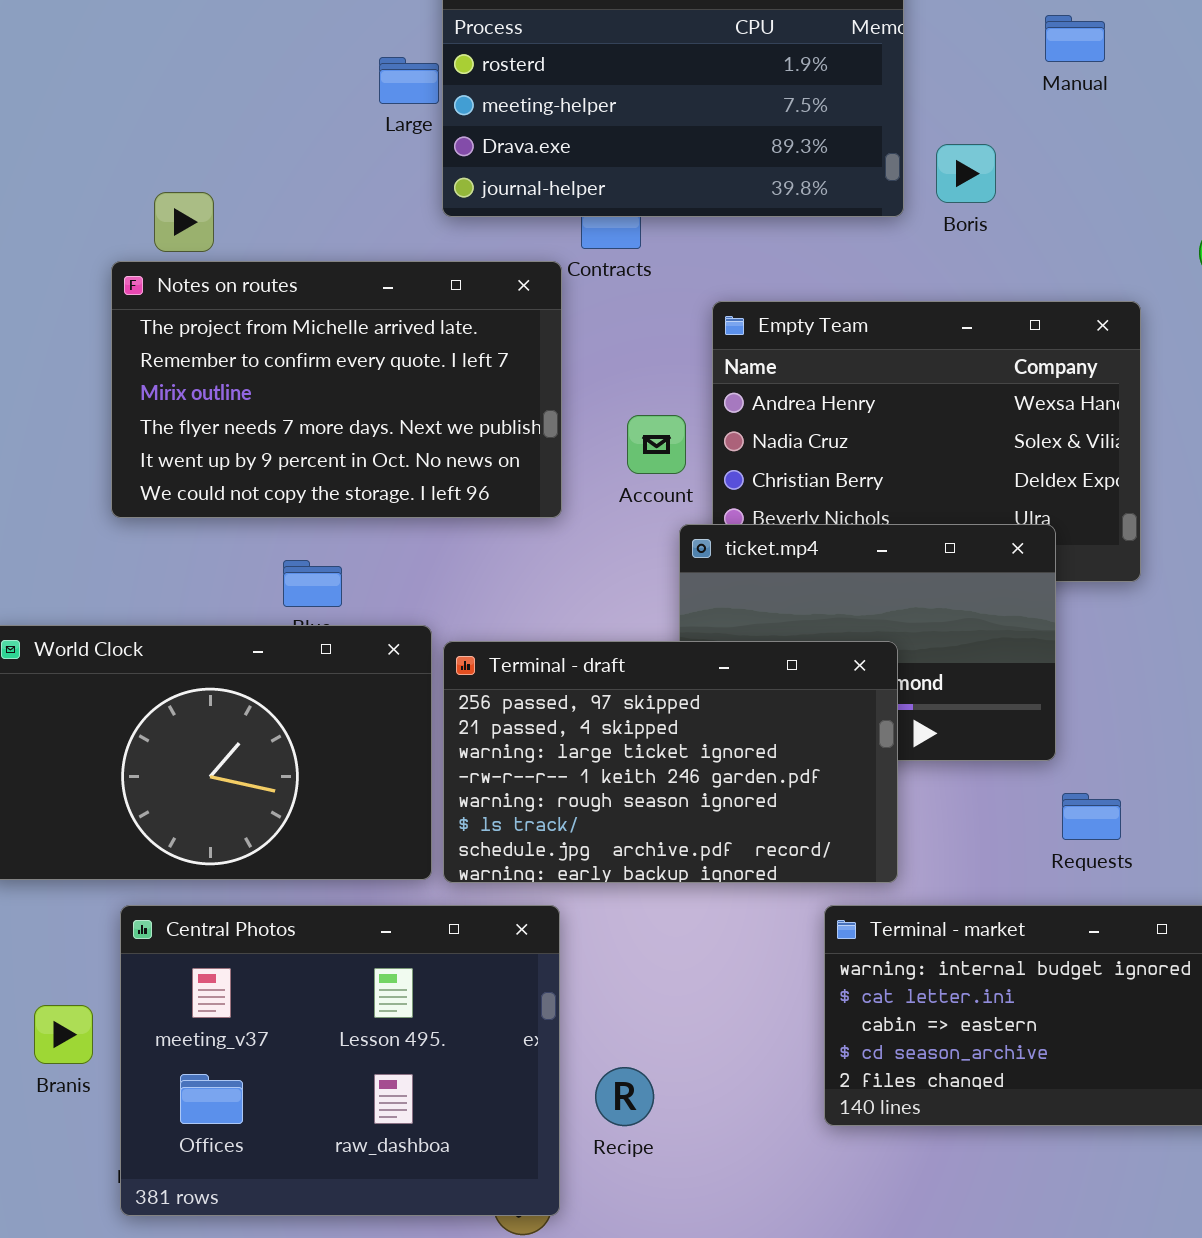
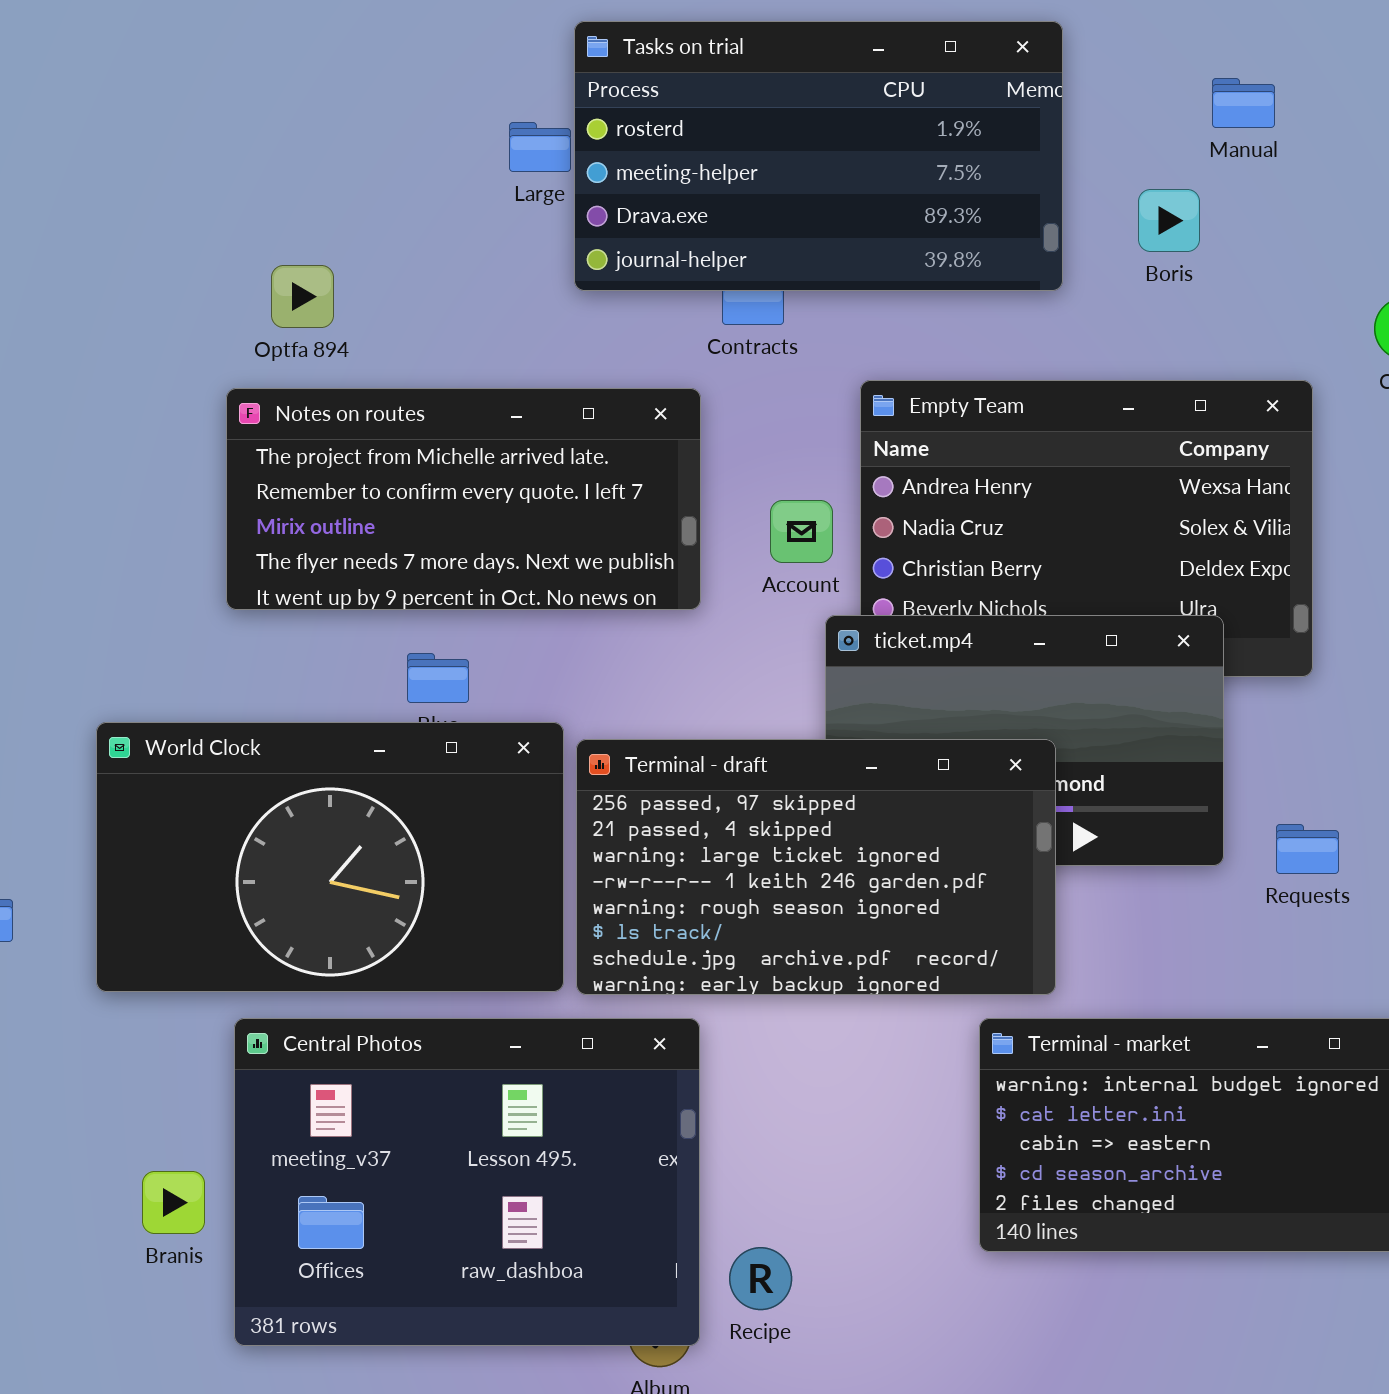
Boris: [936,144,996,203] -> [1138,189,1200,252], moved
Notes on routes: [111,261,562,518] -> [226,388,701,610], resized
Requests: [1062,793,1121,840] -> [1276,824,1339,874], moved
Branis: [34,1005,93,1064] -> [142,1171,205,1234], moved
Recipe: [595,1067,654,1126] -> [729,1247,792,1310], moved

